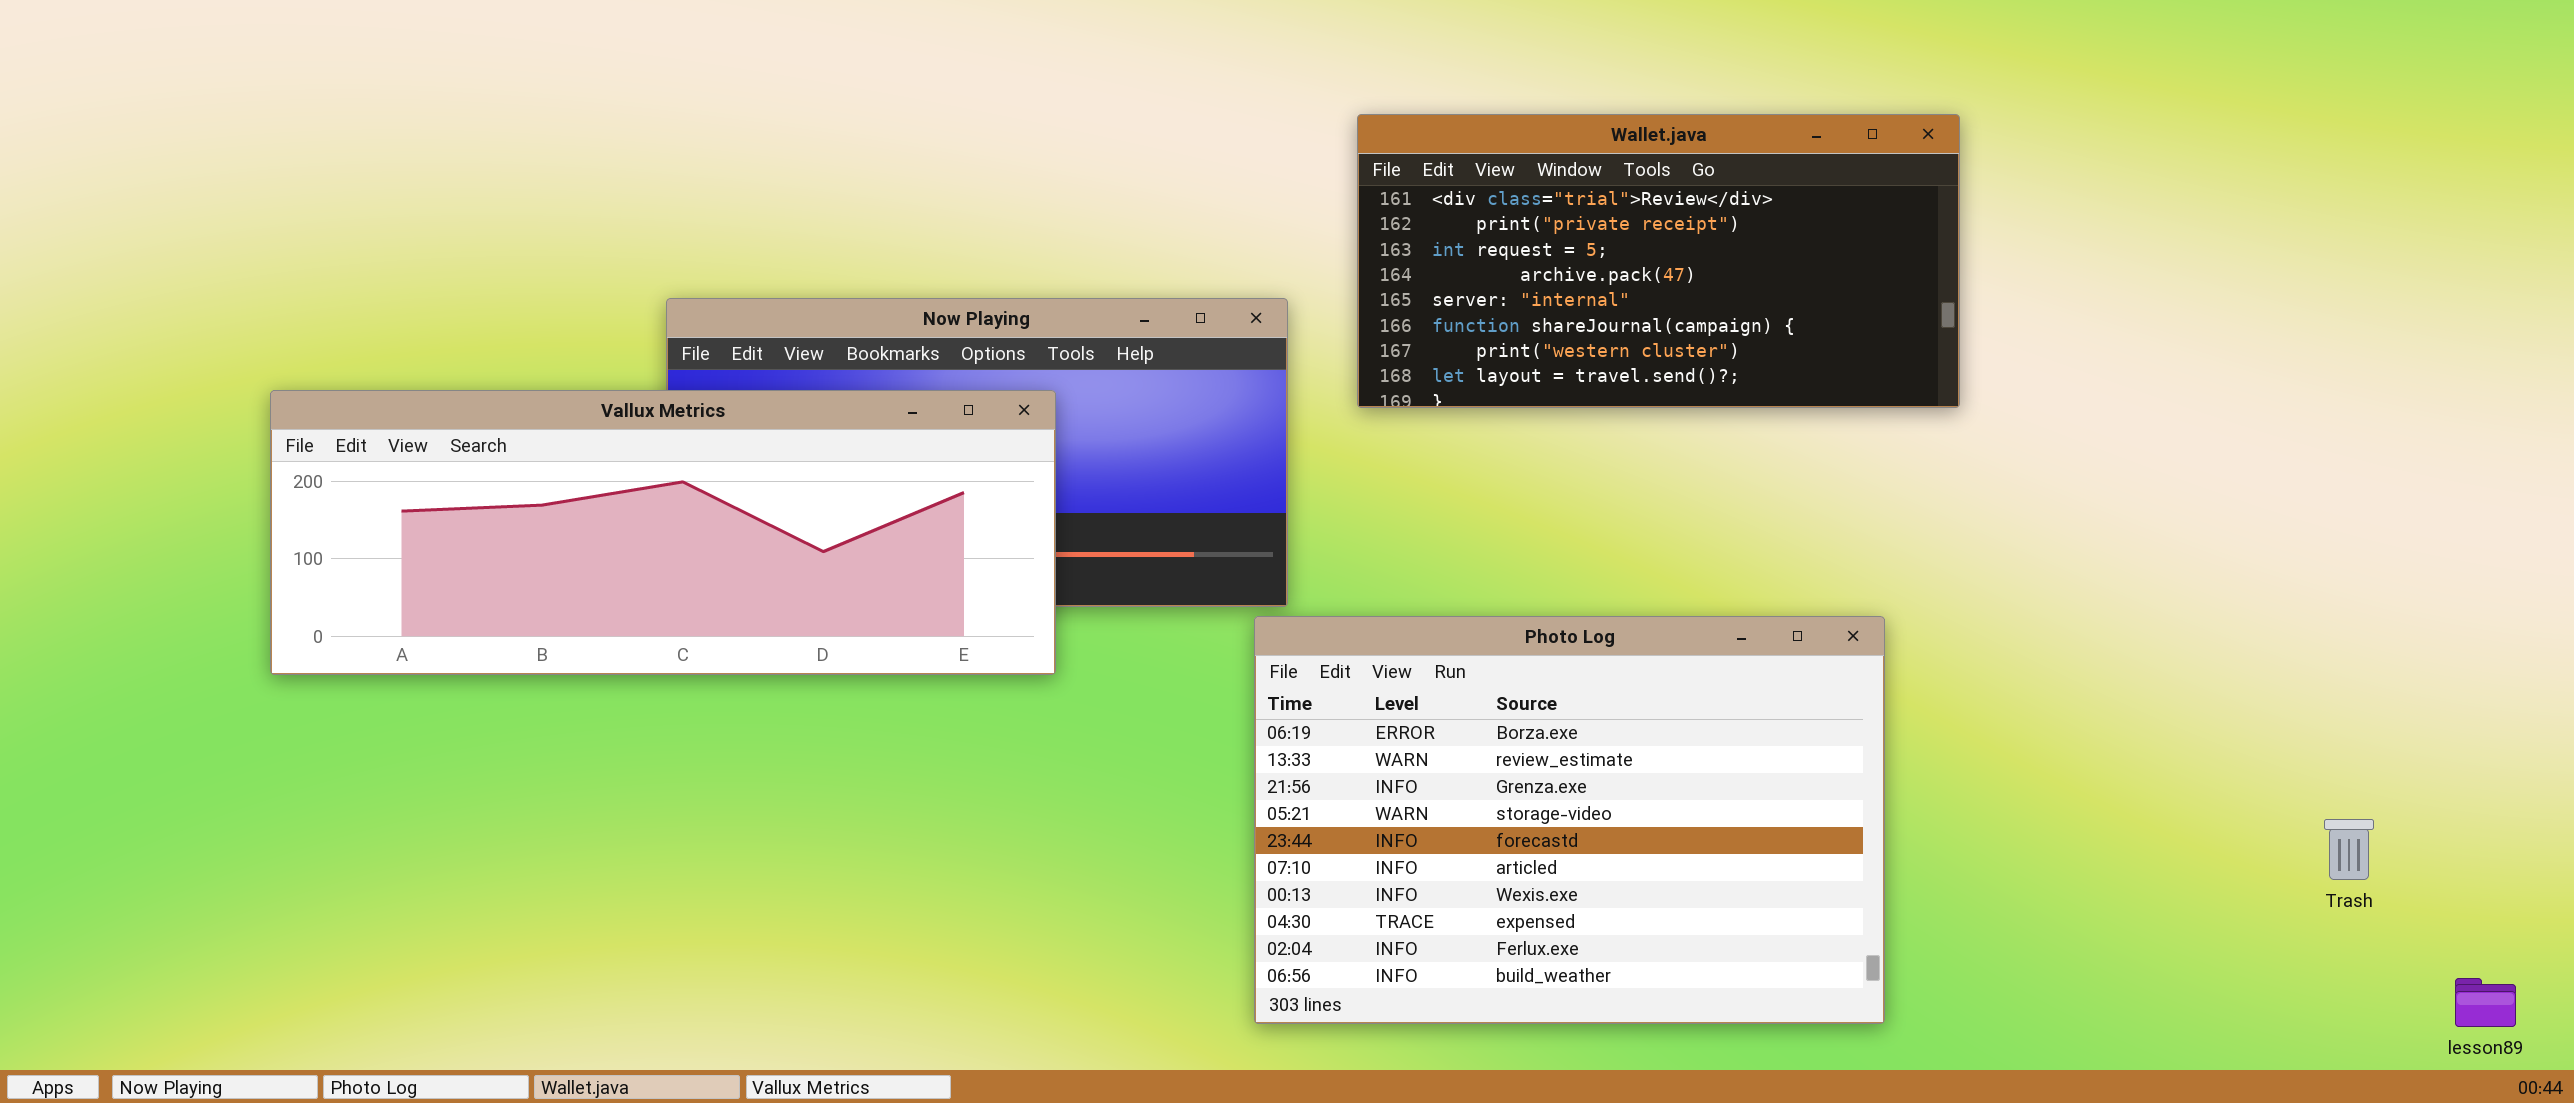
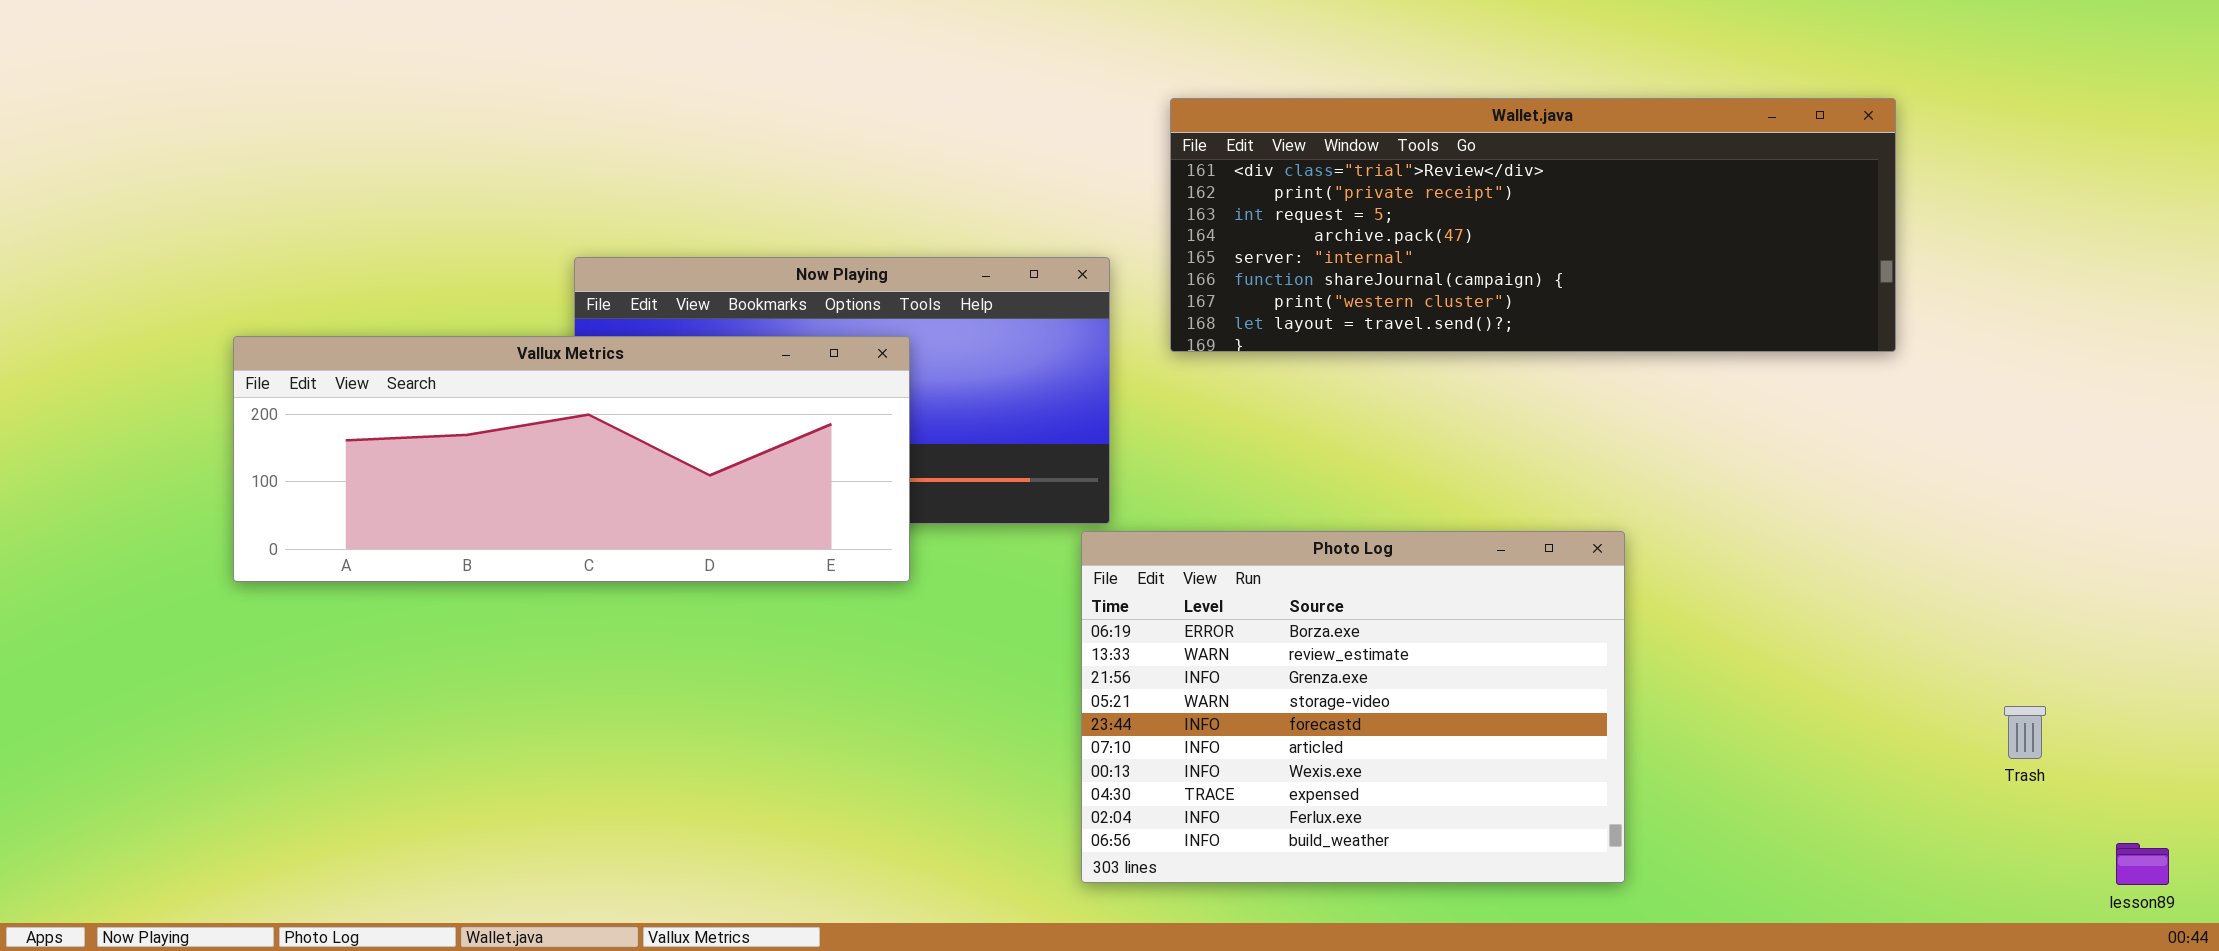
Wallet.java: [1357,114,1960,408] -> [1170,98,1896,352], resized

